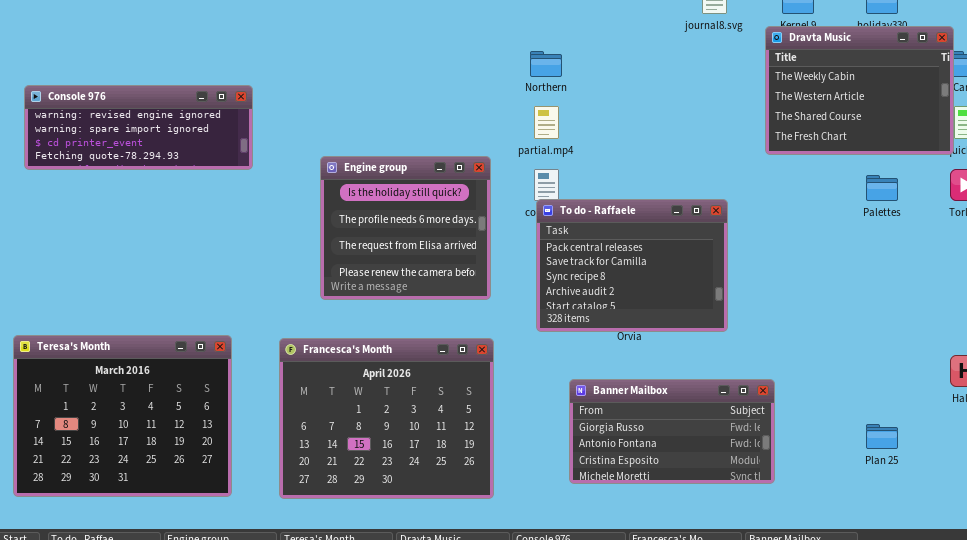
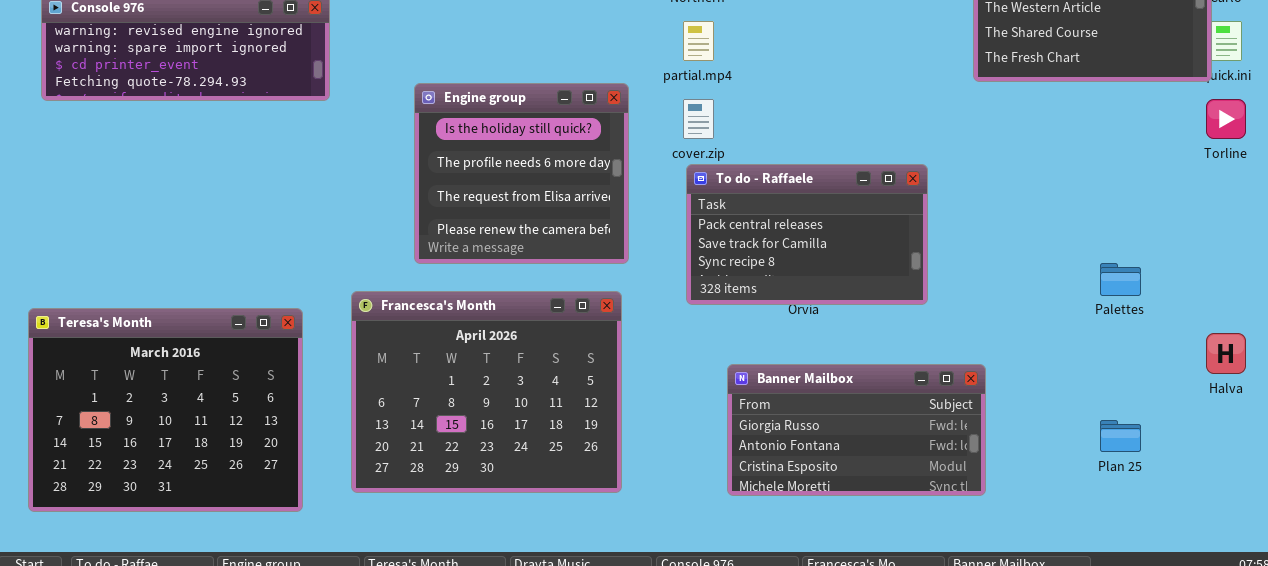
Palettes: [866,175,898,201] -> [1100,263,1141,296], moved
To do - Raffaele: [536,199,728,332] -> [686,164,928,305], resized
Francesca's Month: [279,338,494,499] -> [351,291,622,493], moved

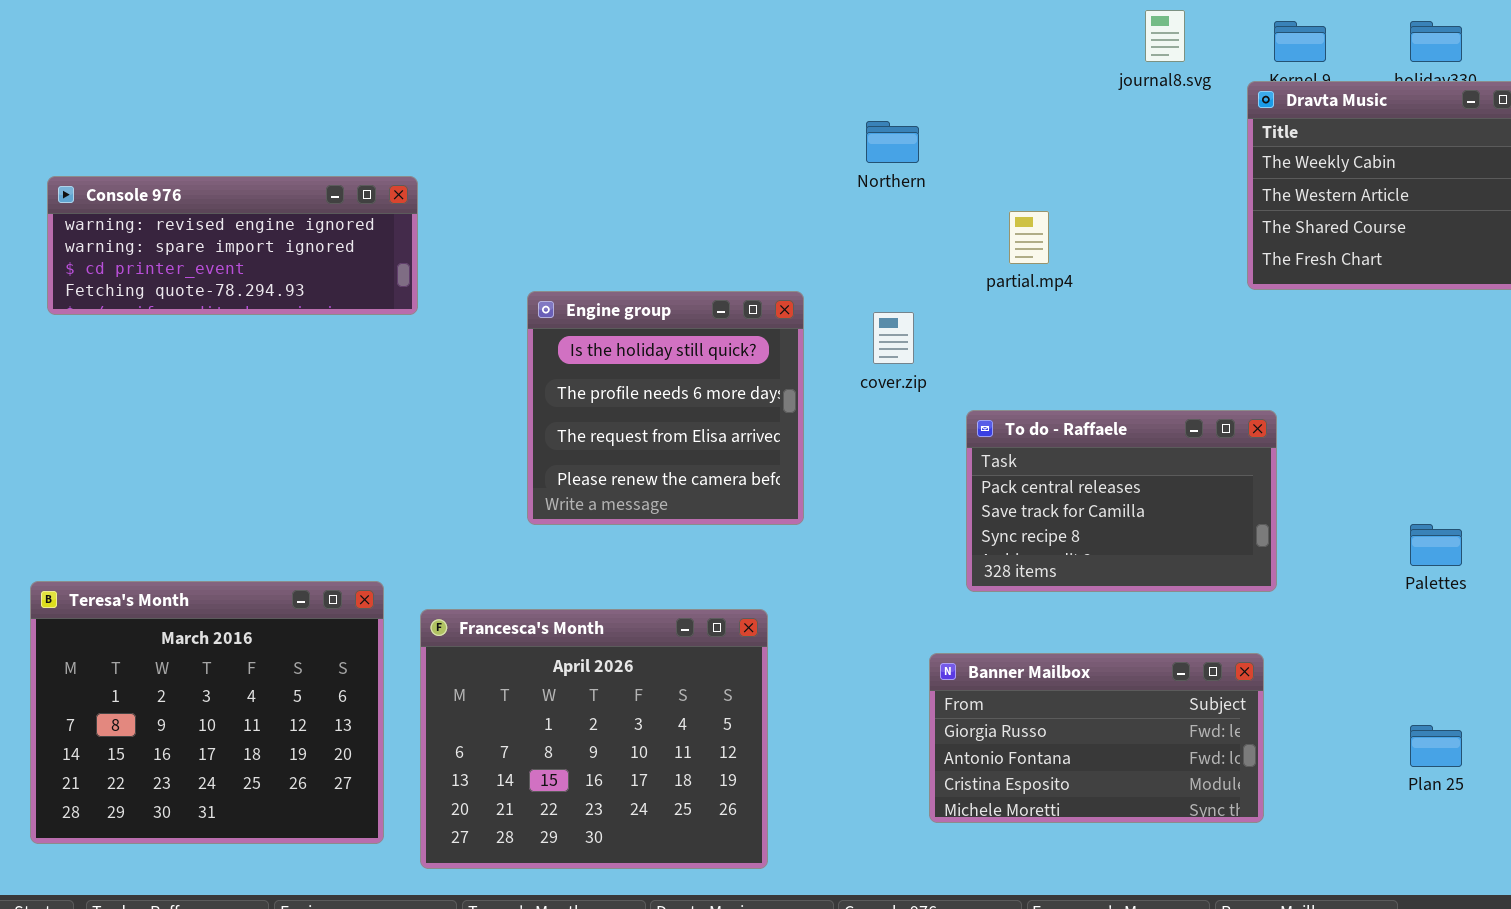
partial.mp4: [683,21,714,61] -> [1009,211,1049,264], moved
To do - Raffaele: [686,164,928,305] -> [966,410,1277,592], moved
Francesca's Month: [351,291,622,493] -> [420,609,768,869], moved

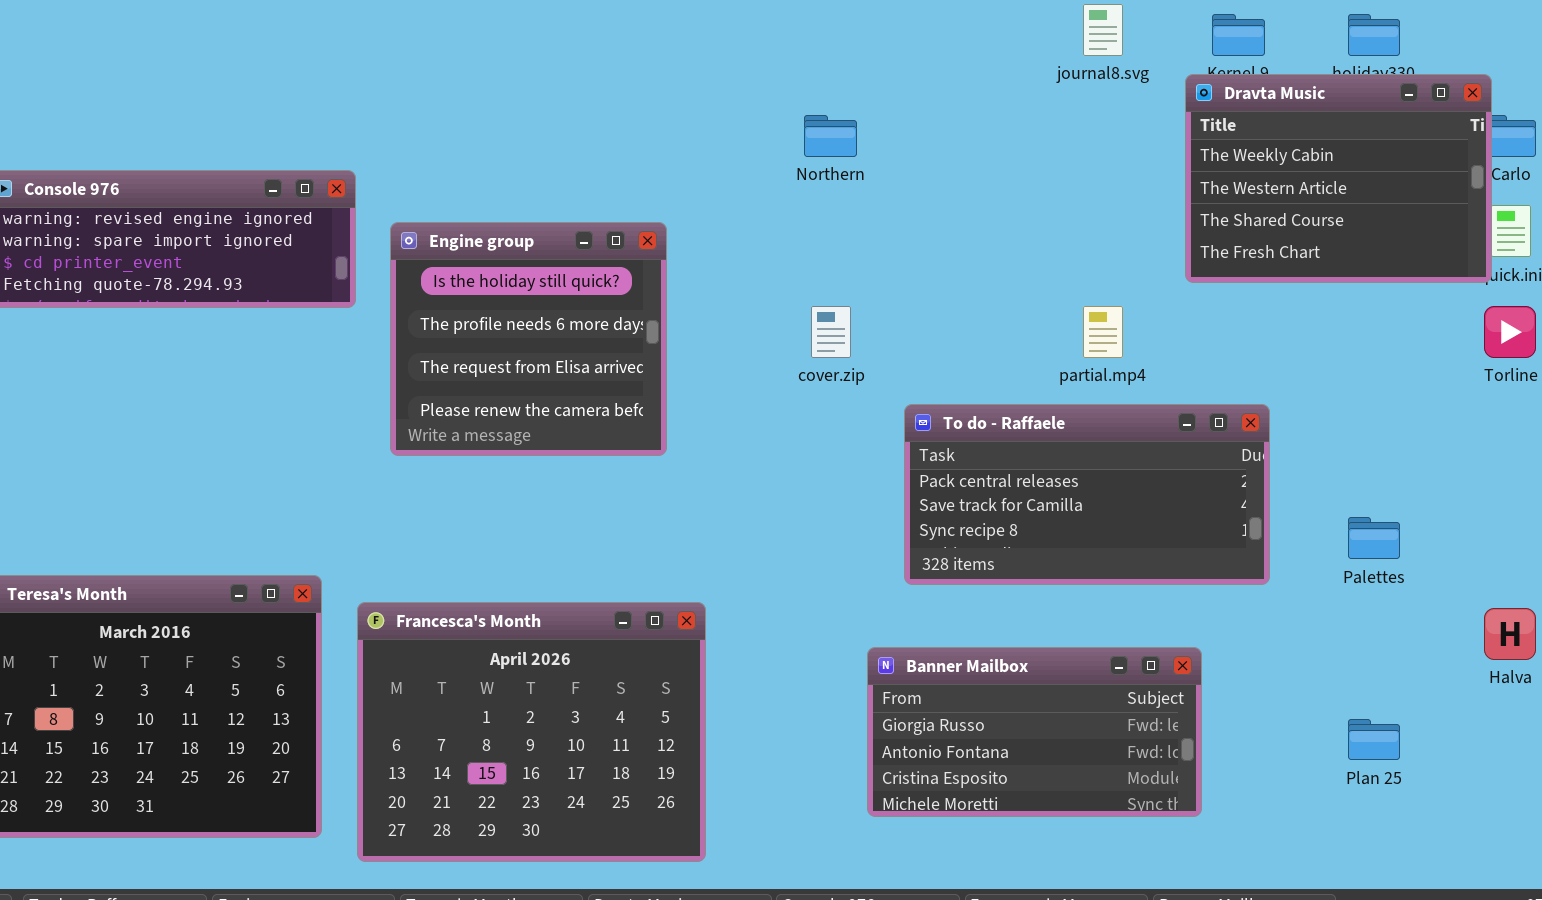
partial.mp4: [1009,211,1049,264] -> [1083,306,1123,358], moved
Engine group: [527,291,804,525] -> [390,222,667,456], moved
To do - Raffaele: [966,410,1277,592] -> [904,404,1270,585], resized

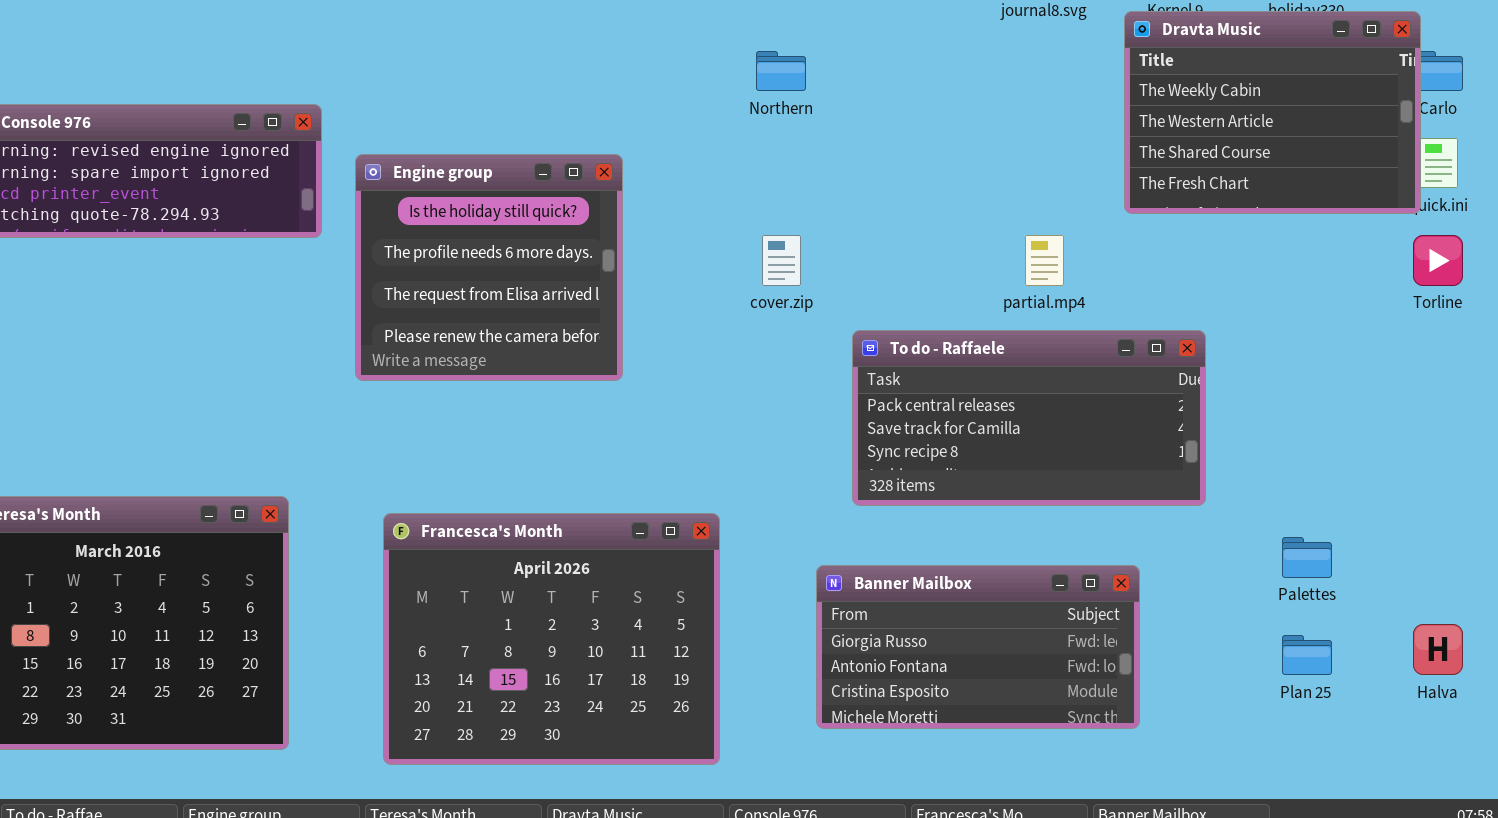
Palettes: [1348,517,1400,559] -> [1282,537,1332,578], moved
Francesca's Month: [357,602,706,862] -> [383,513,720,765], moved
Halva: [1484,608,1536,660] -> [1413,624,1463,675], moved

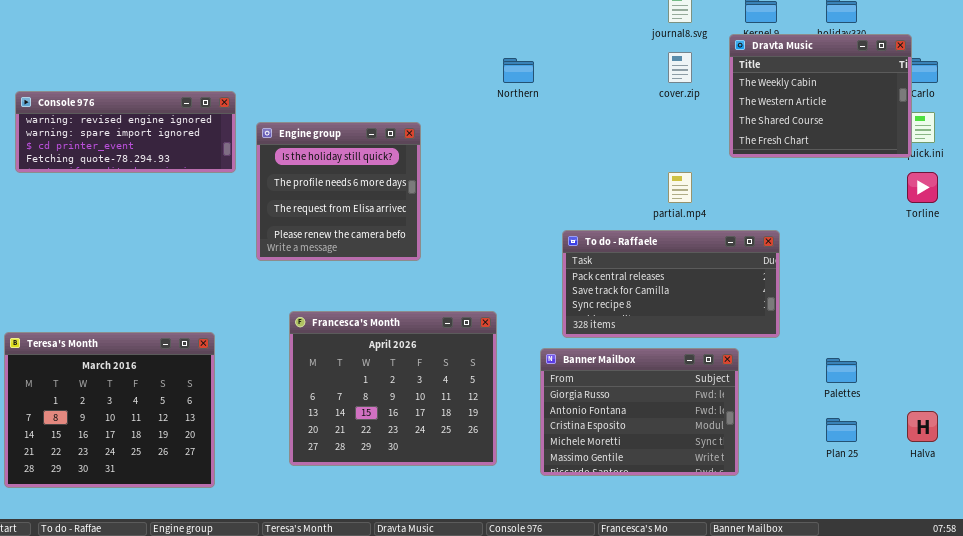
cover.zip: [762,235,801,286] -> [668,52,692,83], moved
Francesca's Month: [383,513,720,765] -> [289,311,497,466], moved
Banner Mailbox: [816,565,1140,729] -> [540,348,739,476], resized

